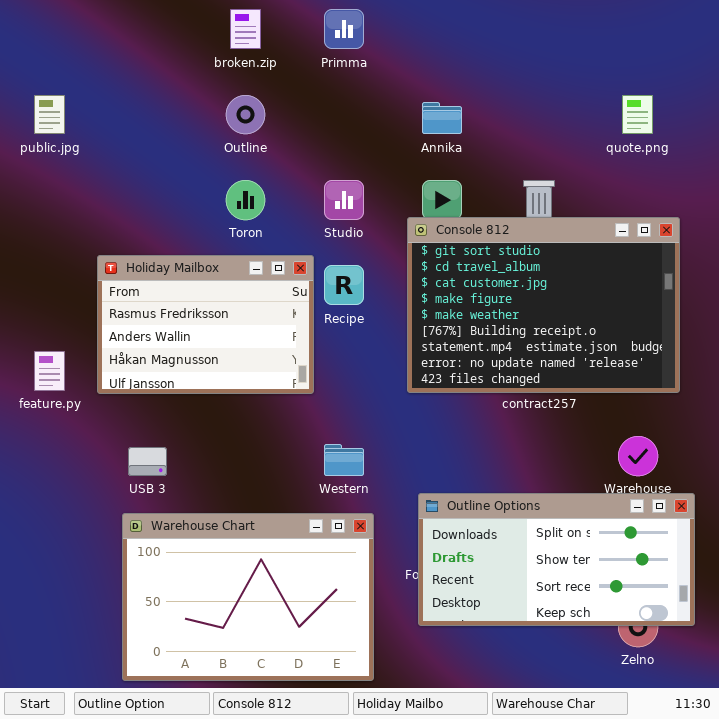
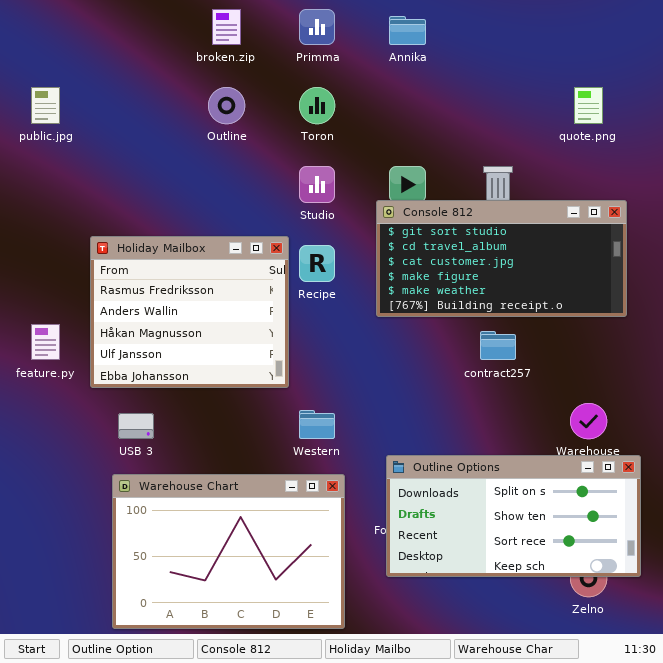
Annika: [422,102,462,134] -> [389,16,426,45], moved
Toron: [226,180,265,220] -> [299,87,335,124], moved
Console 812: [407,217,680,393] -> [376,200,627,317], resized
Holiday Mailbox: [97,255,314,394] -> [90,236,289,388], resized

